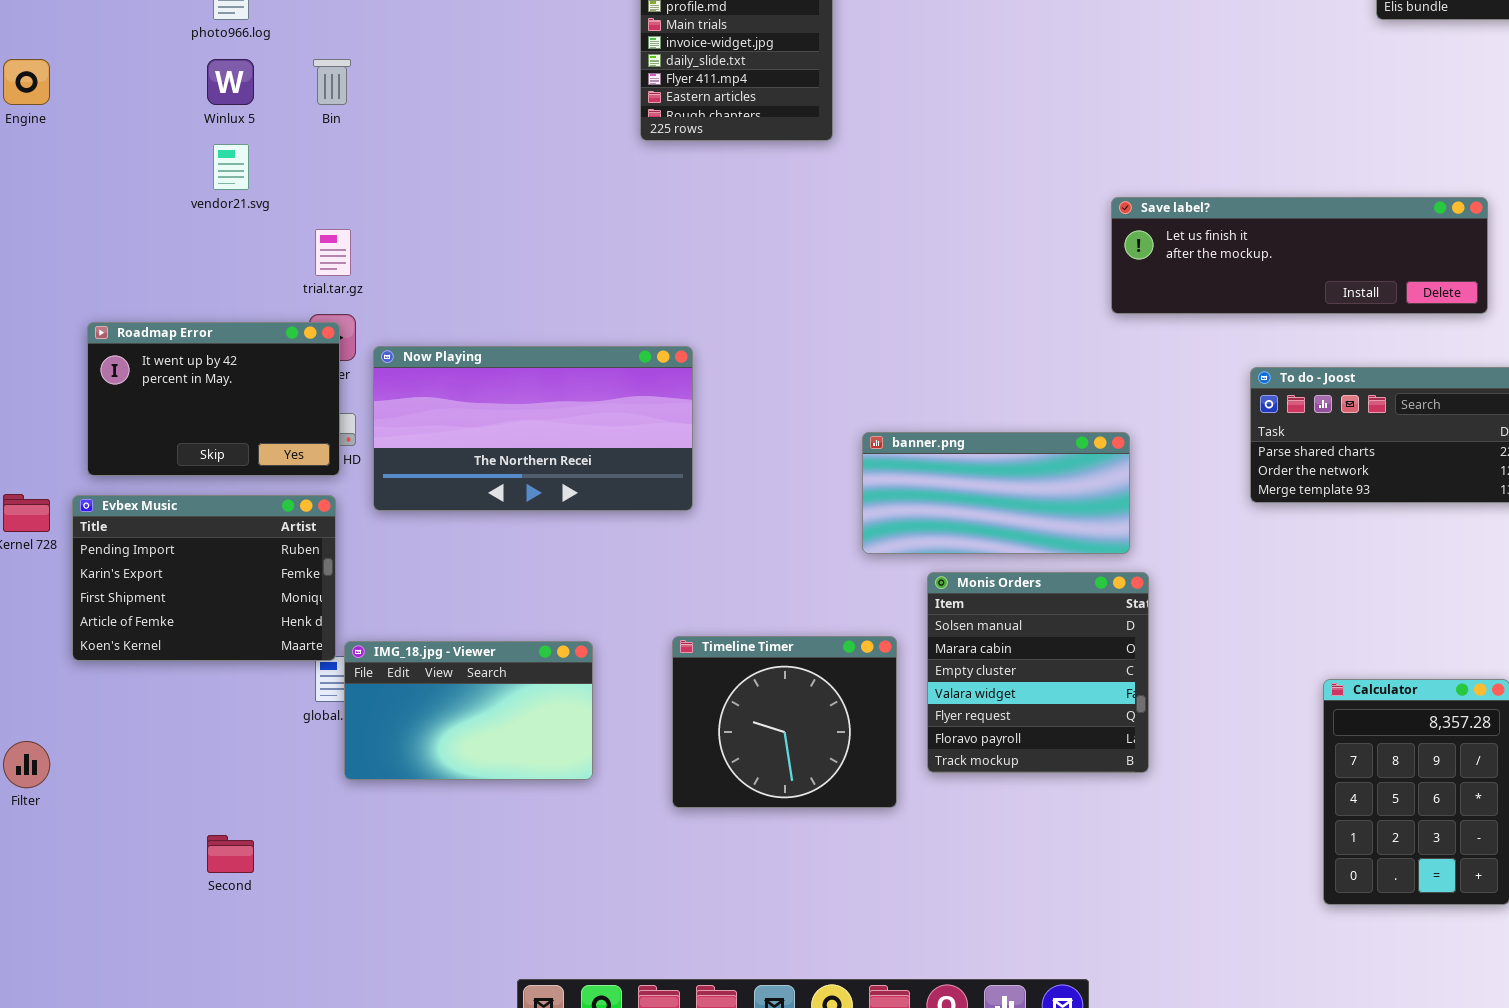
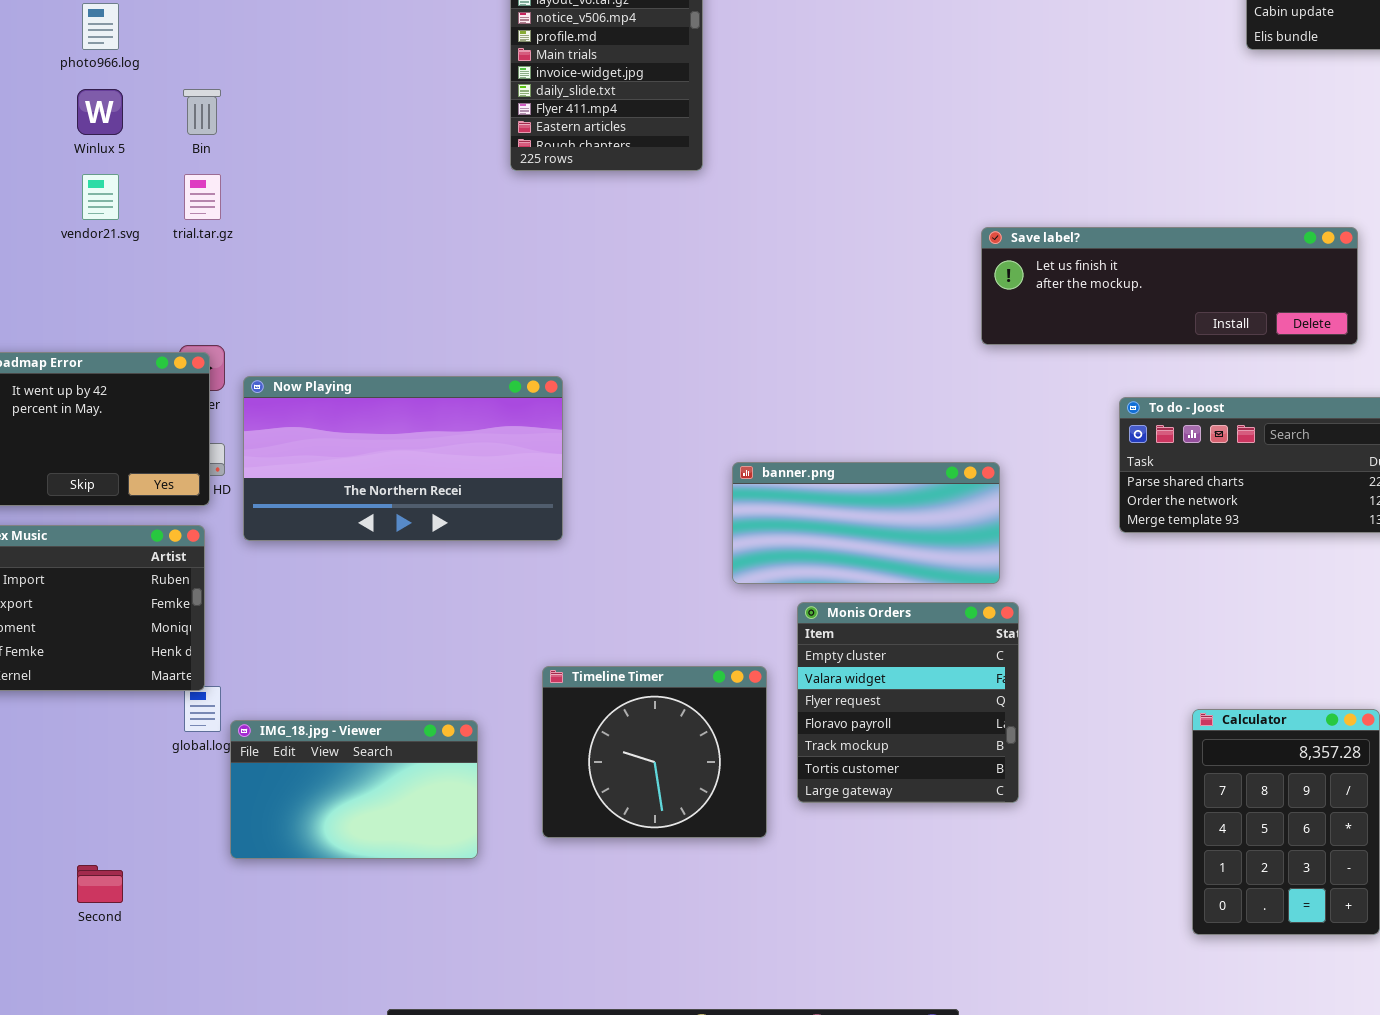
trial.tar.gz: [315,229,351,276] -> [184,174,221,220], moved
Monis Orders: [927,572,1149,773] -> [797,602,1019,803], scrolled down 2 rows
IMG_18.jpg - Viewer: [344,641,593,780] -> [230,720,478,859], moved

